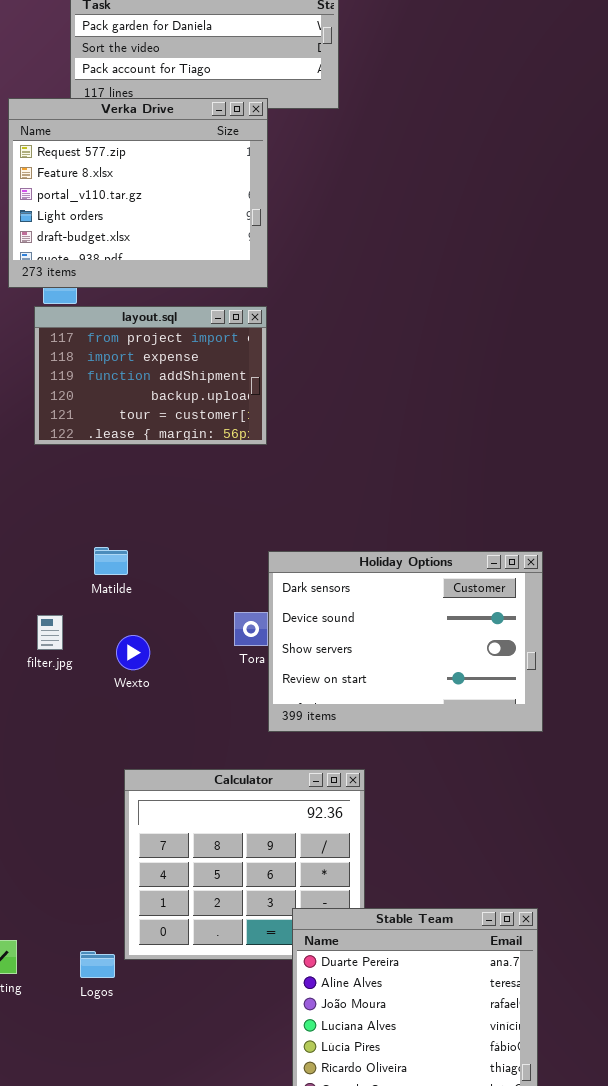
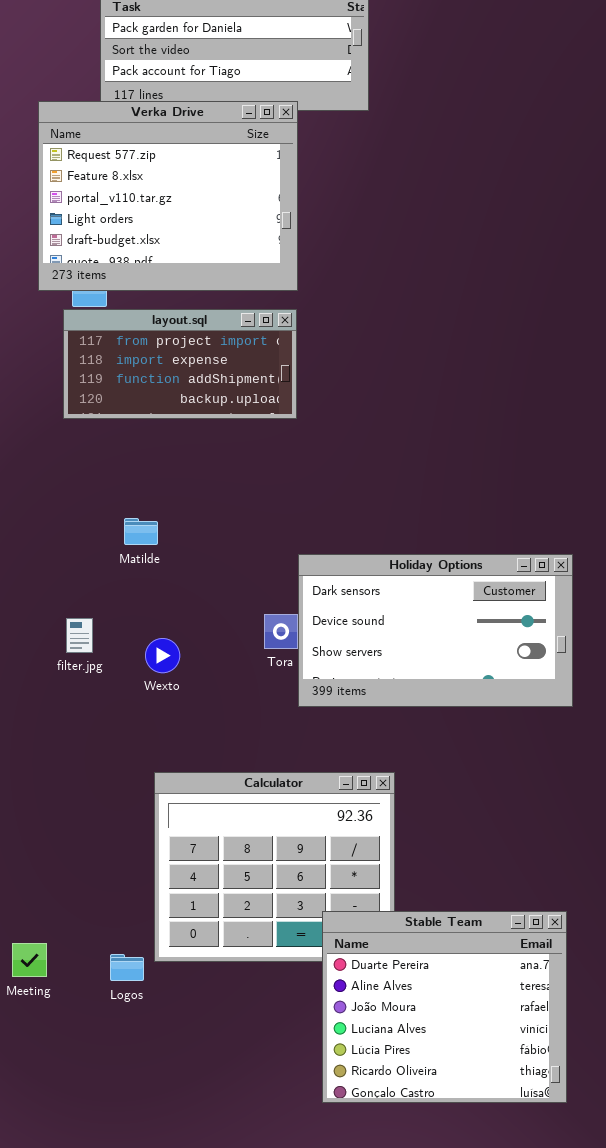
layout.sql: [34,306,267,445] -> [63,309,297,419], resized
Matilde: [94,547,128,575] -> [124,518,158,545], moved
Holiday Options: [268,551,543,732] -> [298,554,573,707], resized

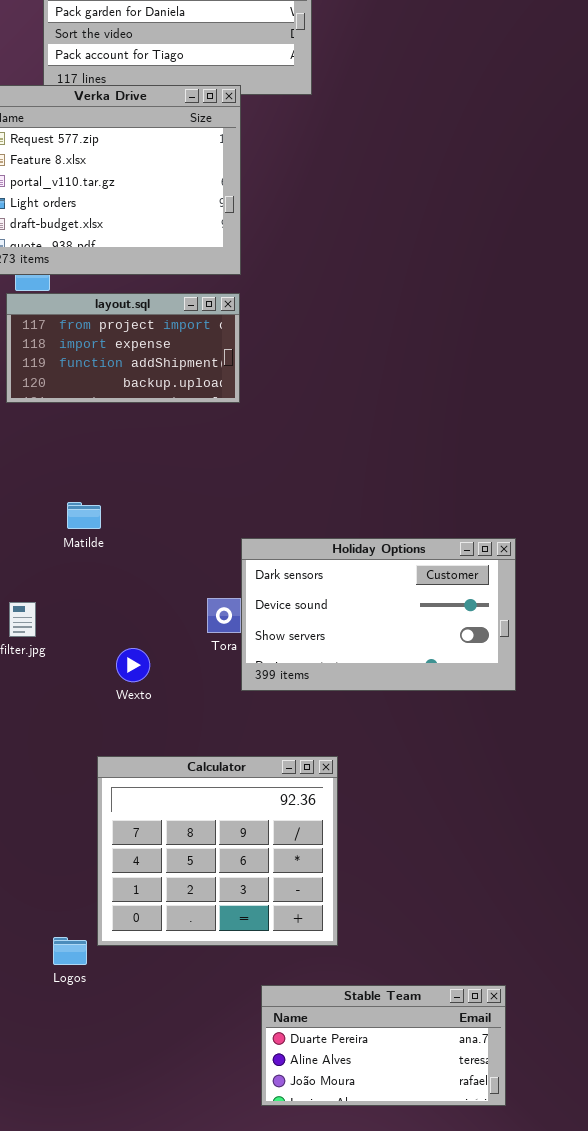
Wexto: [145,638,180,673] -> [116,648,150,682], moved
Stable Team: [322,911,567,1103] -> [261,985,506,1106], moved, resized

